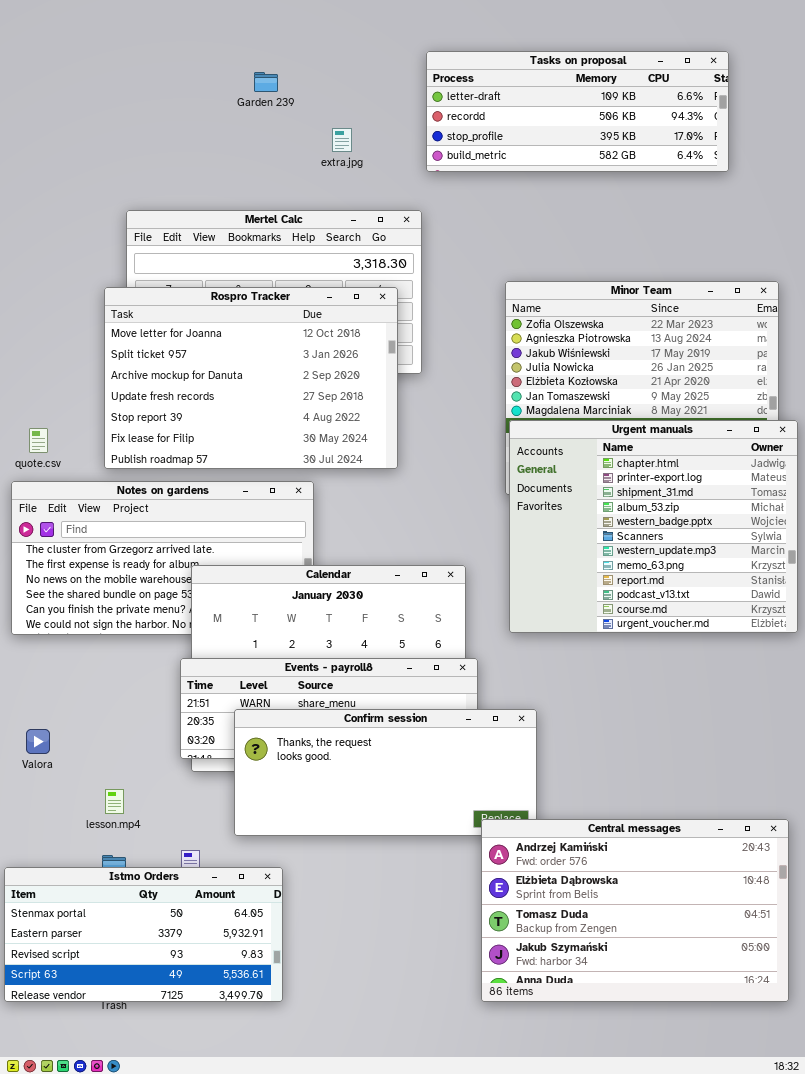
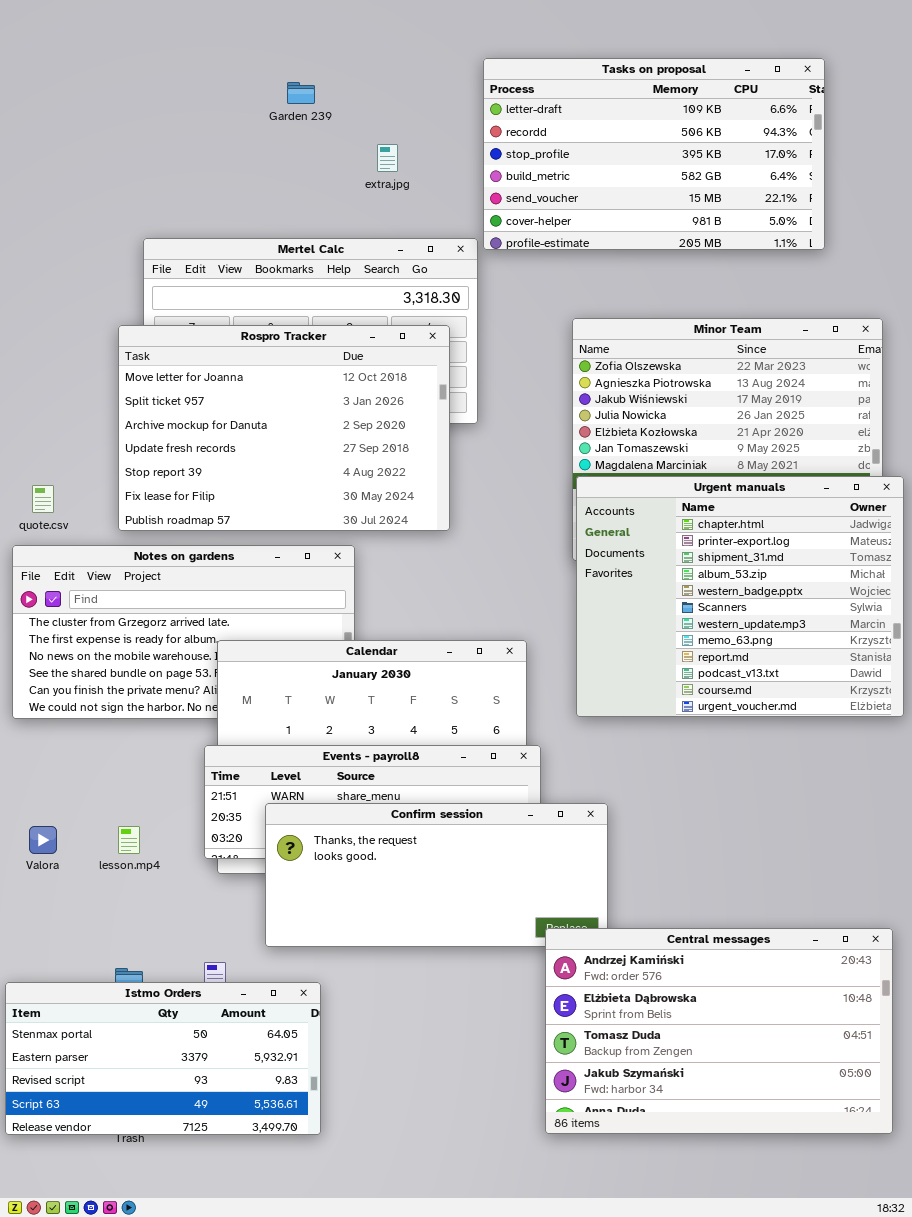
Tasks on proposal: [426,51,729,172] -> [483,58,825,250], resized
lesson.mp4: [105,789,124,814] -> [118,826,140,854], moved

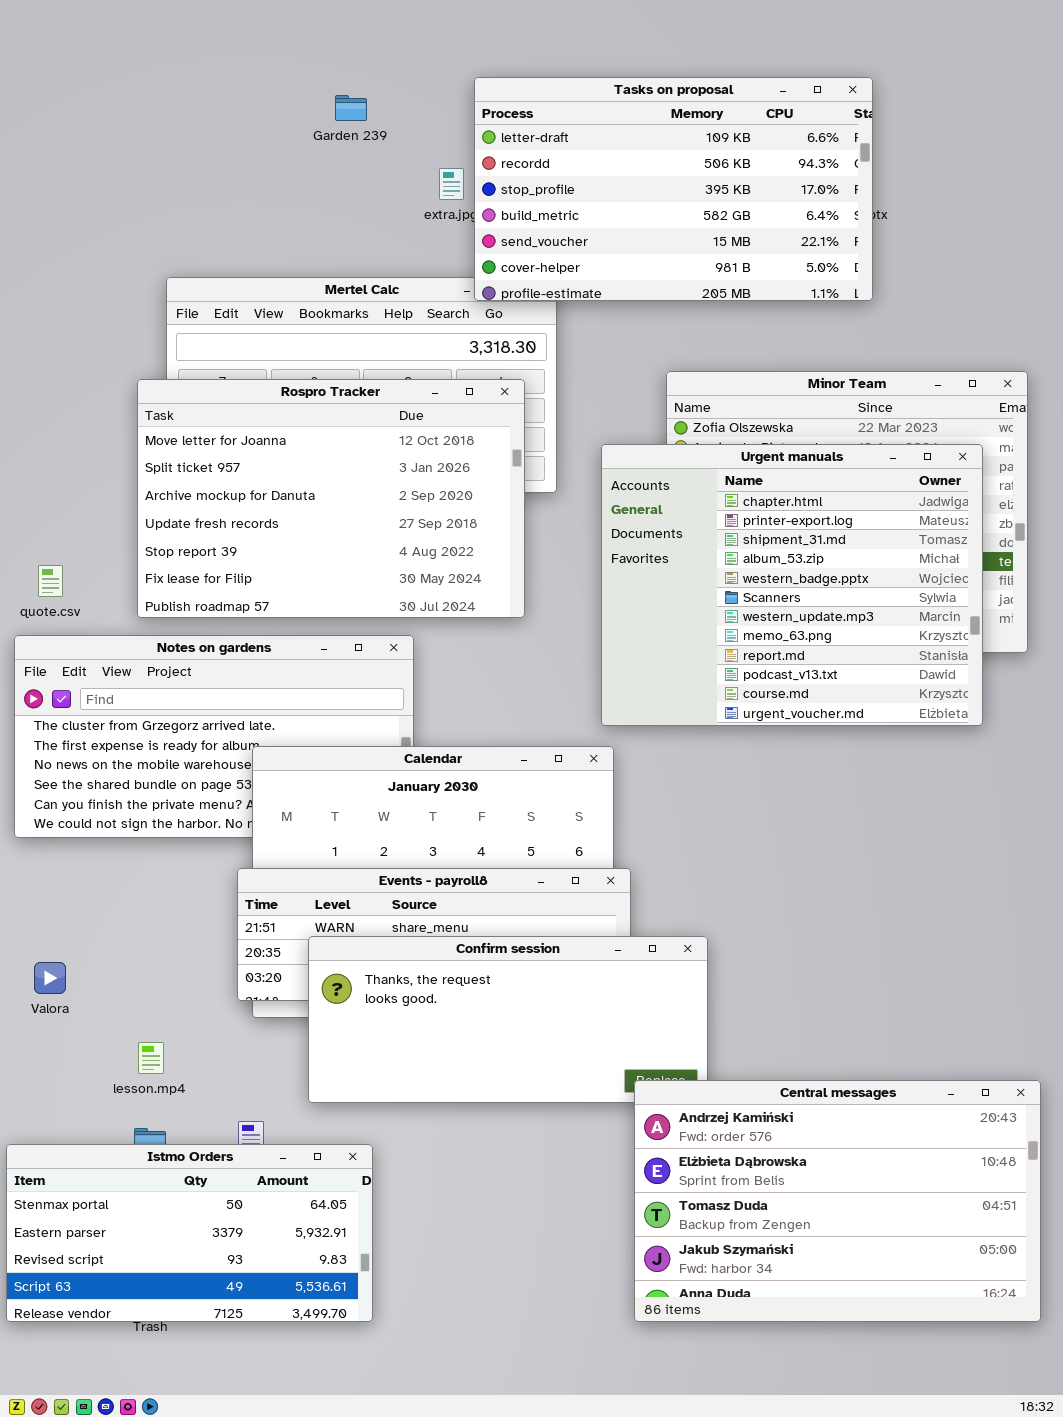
Tasks on proposal: [483,58,825,250] -> [474,77,873,301], moved
Urgent manuals: [576,476,904,717] -> [601,444,983,726], moved
lesson.mp4: [118,826,140,854] -> [138,1042,164,1074], moved

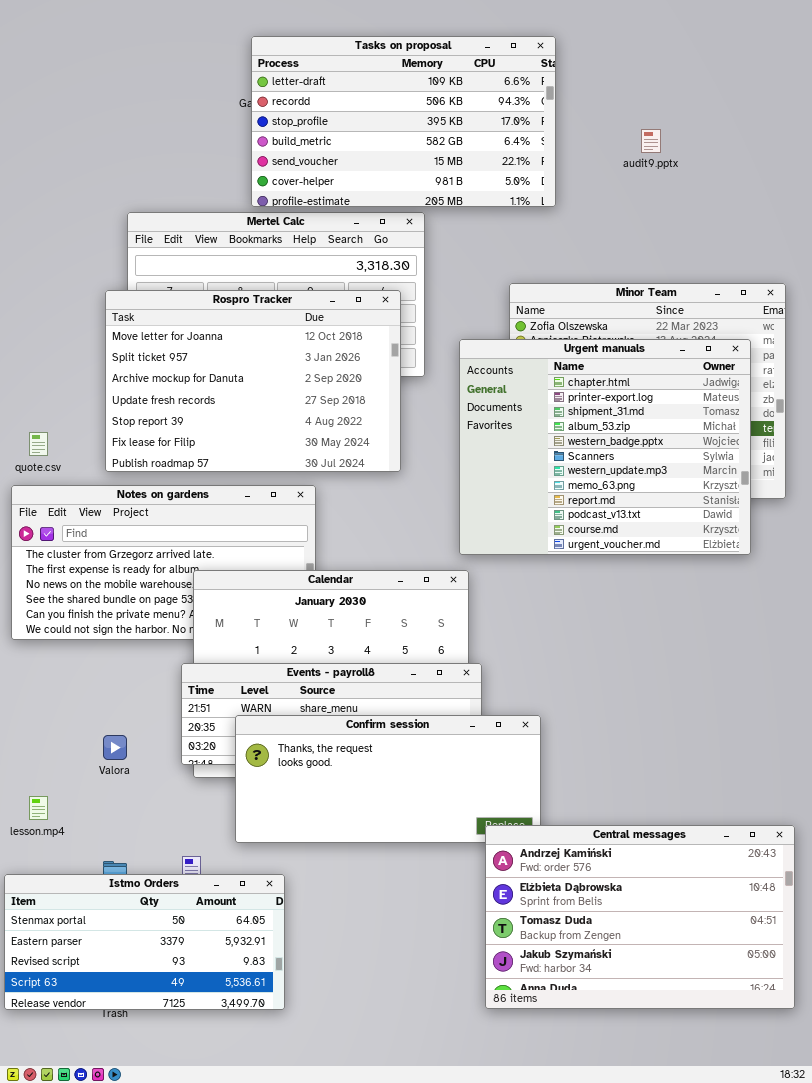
Tasks on proposal: [474,77,873,301] -> [251,36,556,207], moved
Valora: [34,962,66,994] -> [103,735,127,760], moved
lesson.mp4: [138,1042,164,1074] -> [29,796,48,820], moved

